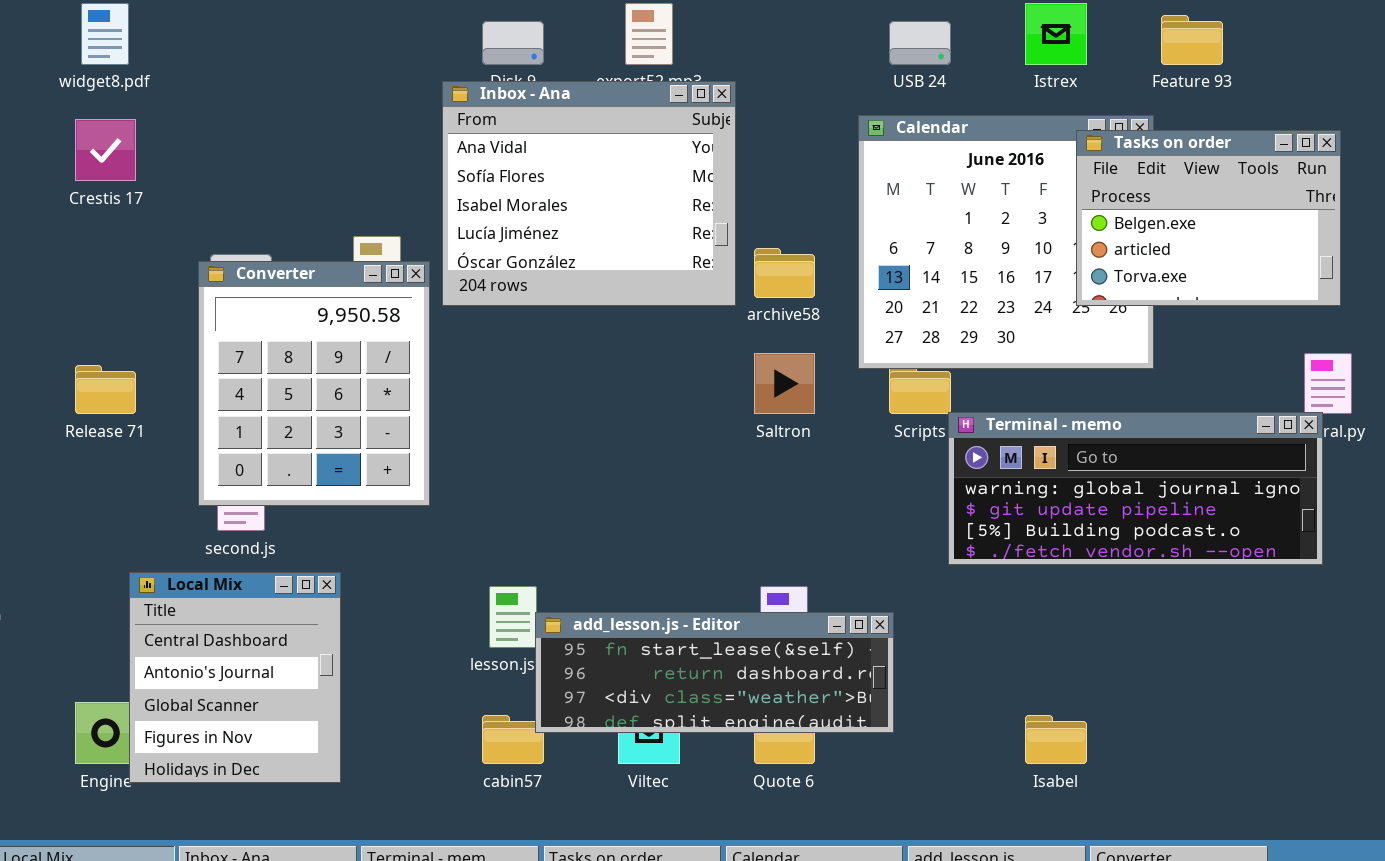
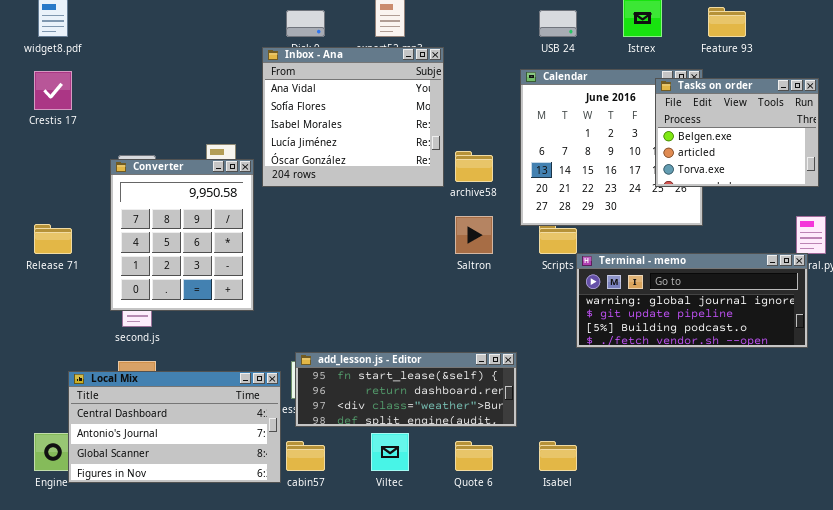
Local Mix: [129,572,341,783] -> [68,371,281,483], resized
add_lesson.js - Editor: [535,612,894,733] -> [295,352,517,427], moved
Isabel: [1025,715,1087,764] -> [539,441,577,471], moved

